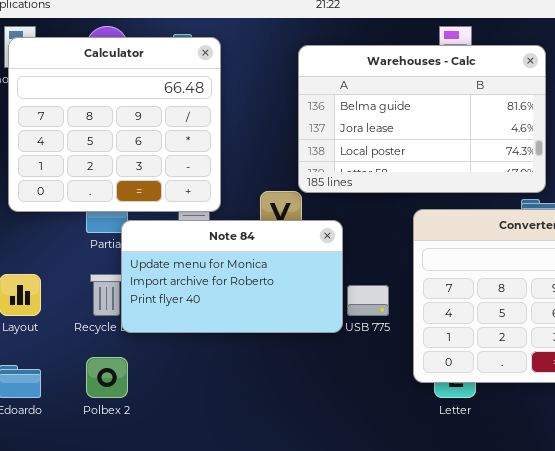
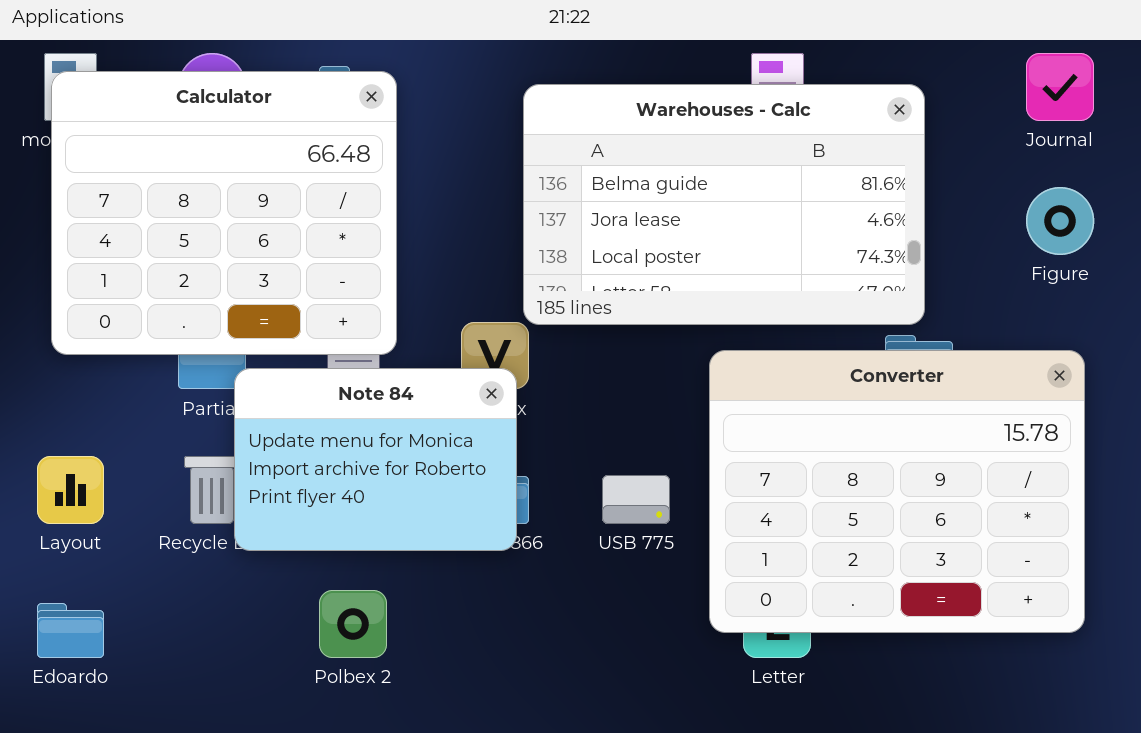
Note 84: [121,220,343,333] -> [234,368,517,551], resized
Polbex 2: [86,357,128,398] -> [319,590,387,658], moved

